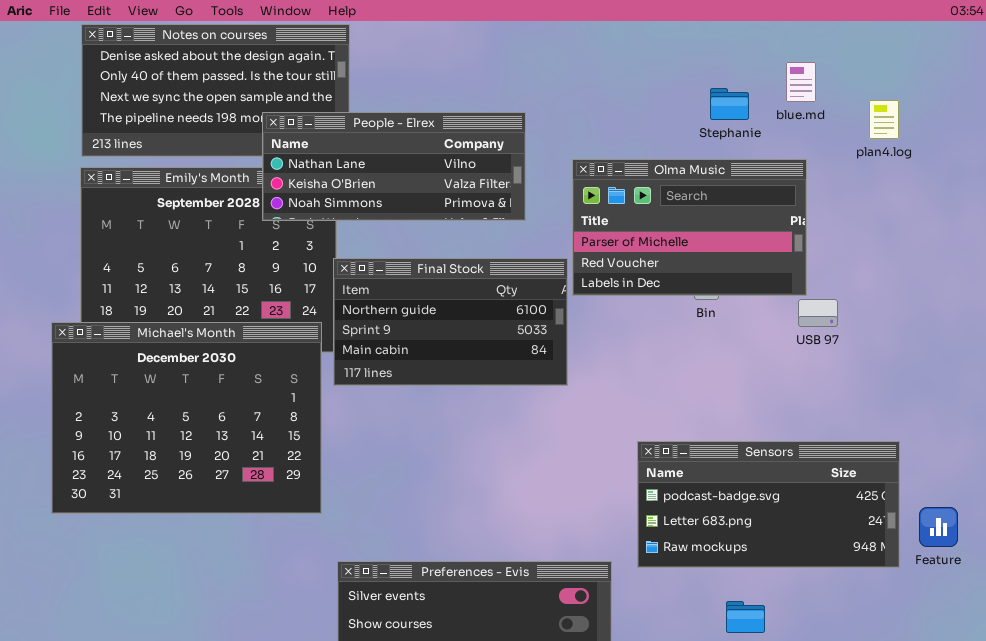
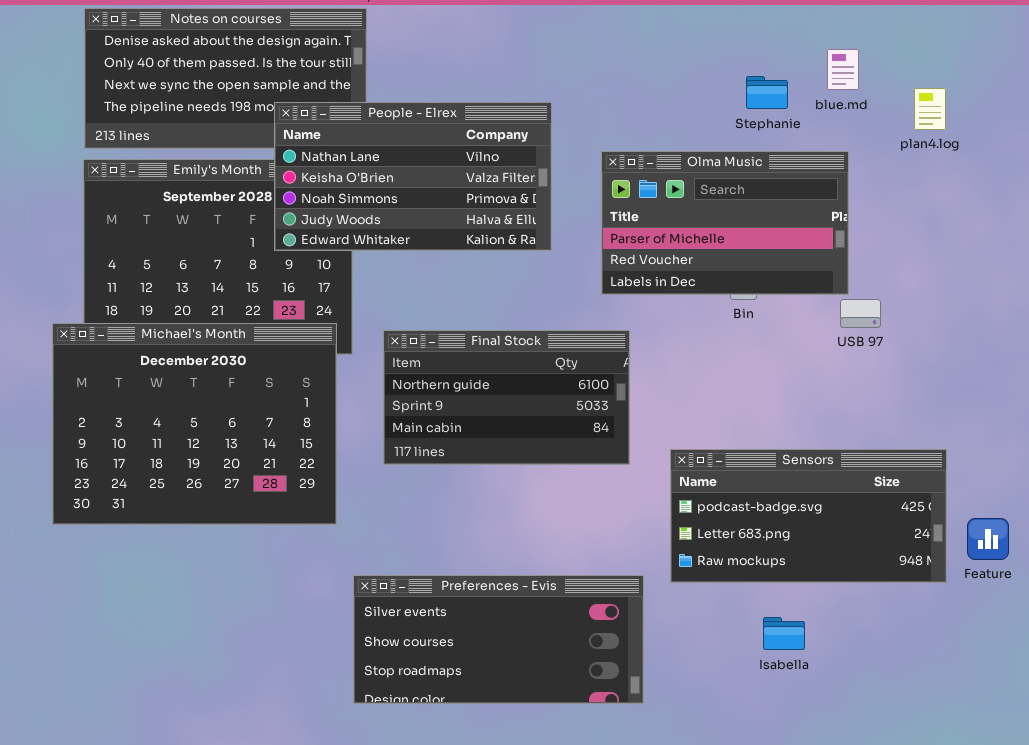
People - Elrex: [262,112,526,221] -> [274,102,552,251], resized
Final Stock: [333,258,568,386] -> [383,330,630,465], moved

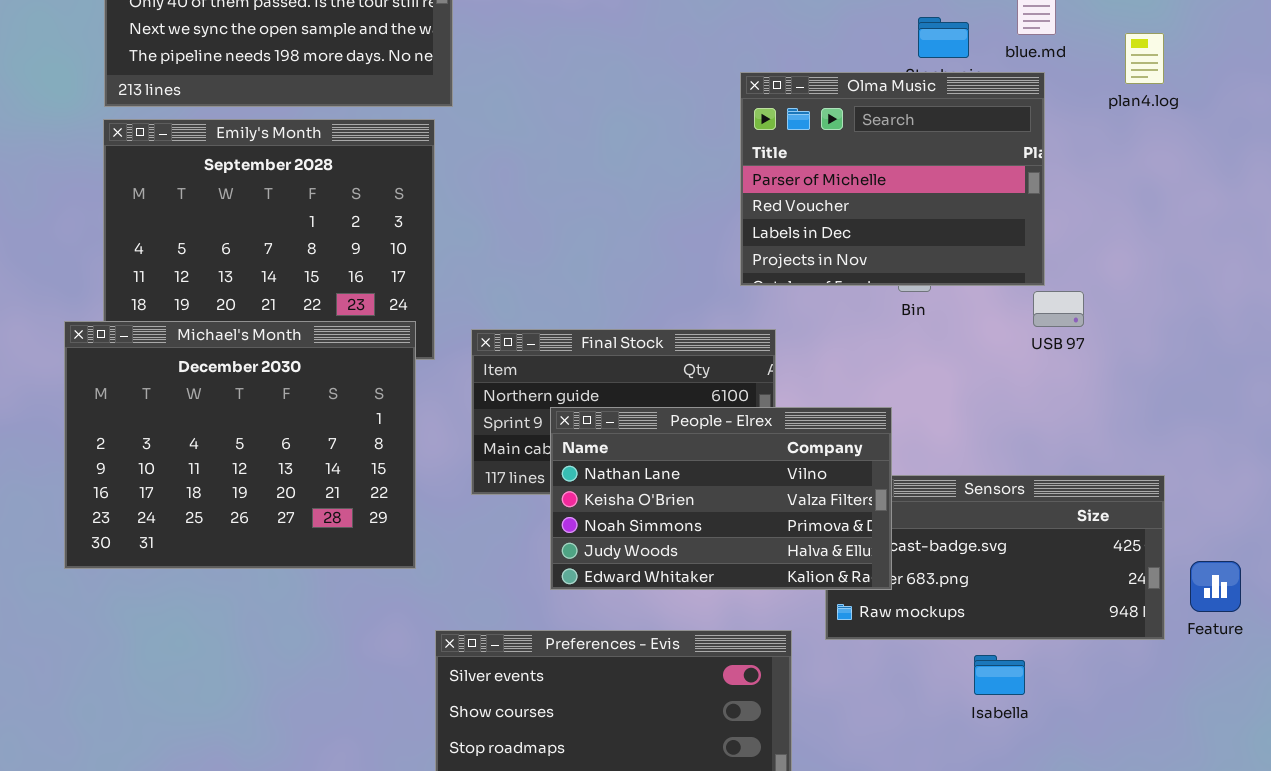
People - Elrex: [274,102,552,251] -> [550,407,892,590], moved
Olma Music: [601,151,849,295] -> [740,72,1045,286], resized
Isabella: [763,617,805,650] -> [974,655,1025,695], moved

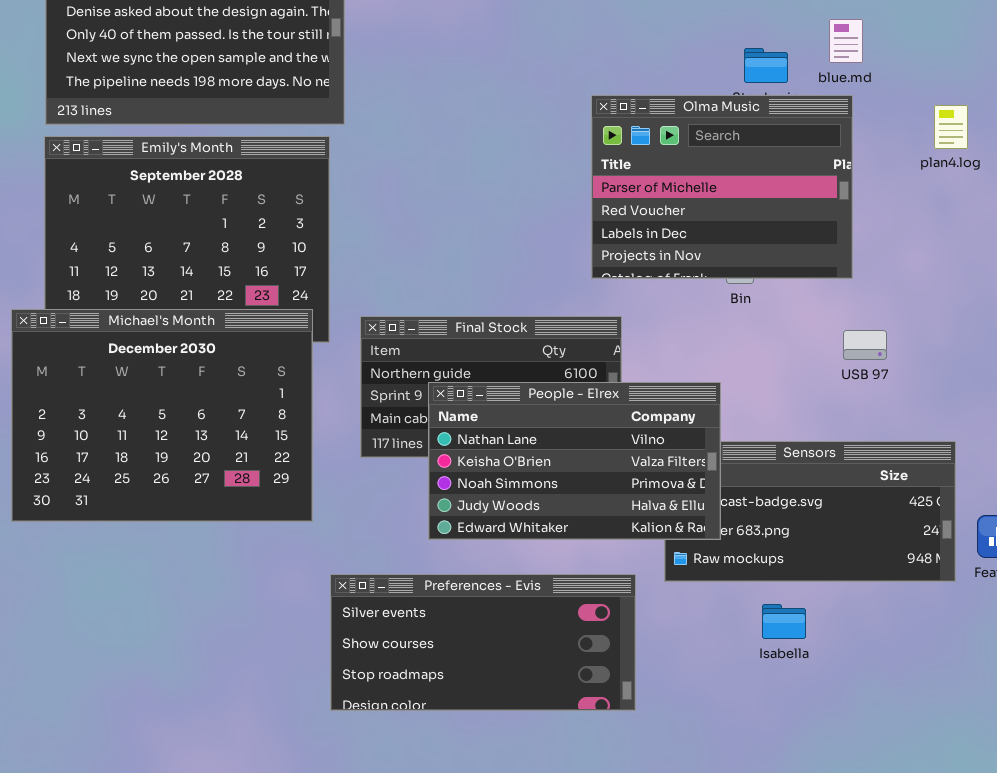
plan4.log: [1125,33,1164,84] -> [934,105,968,149], moved
USB 97: [1033,291,1084,327] -> [843,330,887,360], moved
Isabella: [974,655,1025,695] -> [762,604,806,639], moved

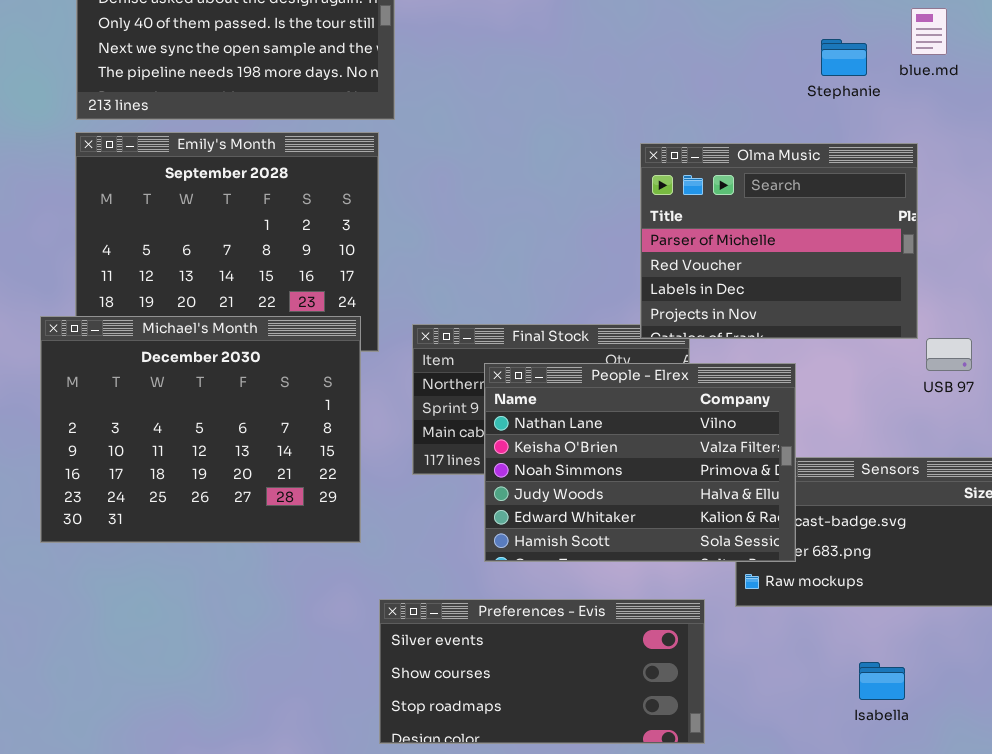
Olma Music: [591,95,853,279] -> [640,143,918,339], moved
People - Elrex: [428,382,721,540] -> [484,363,796,562], resized
Isabella: [762,604,806,639] -> [859,662,905,700], moved

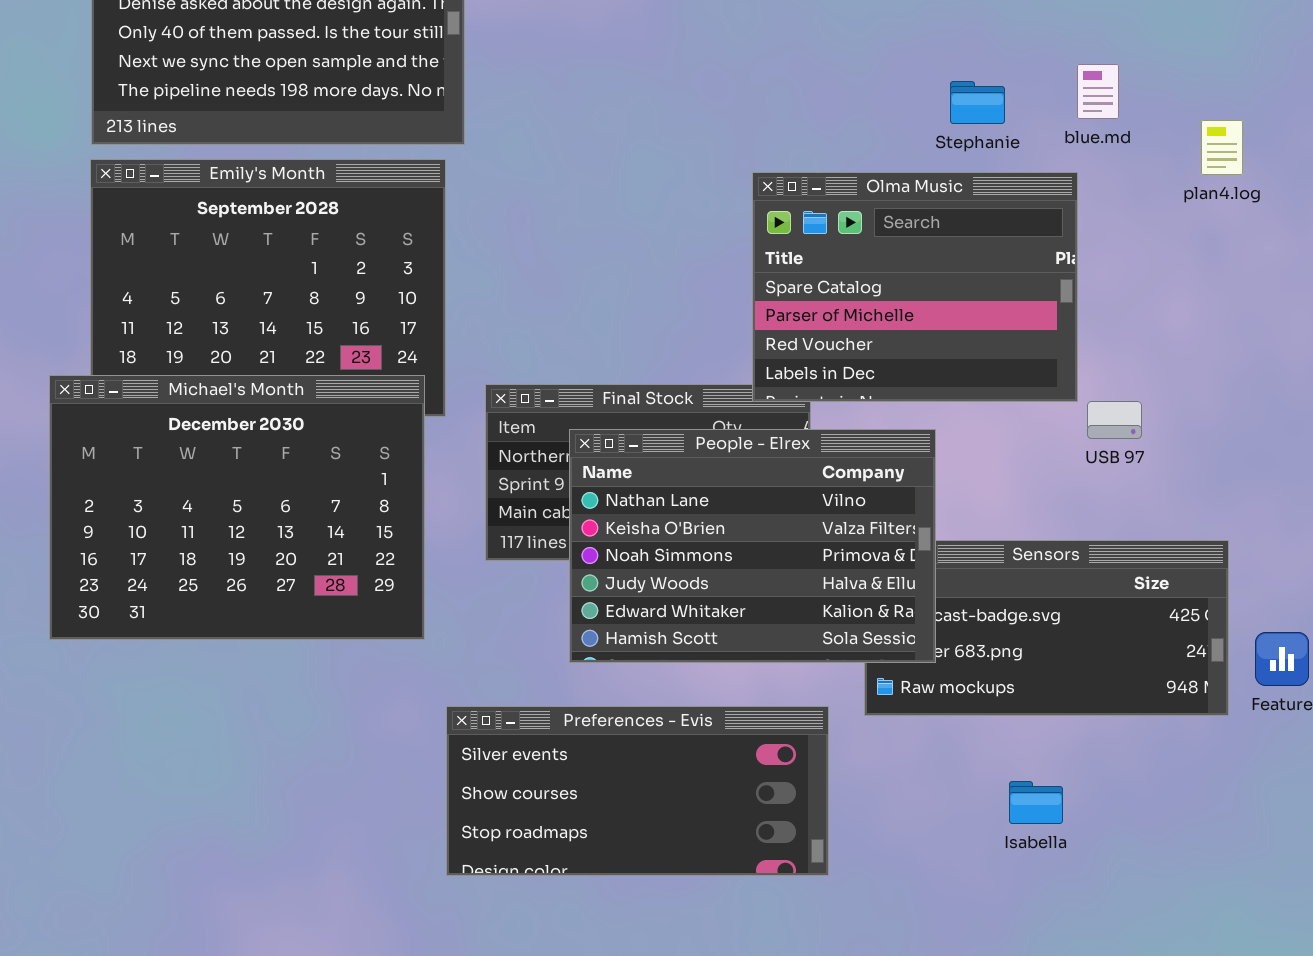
blue.md: [911,8,947,55] -> [1077,64,1119,119], moved
Stephanie: [821,39,867,76] -> [950,81,1005,124], moved
Olma Music: [640,143,918,339] -> [752,172,1078,402], scrolled up 1 row

